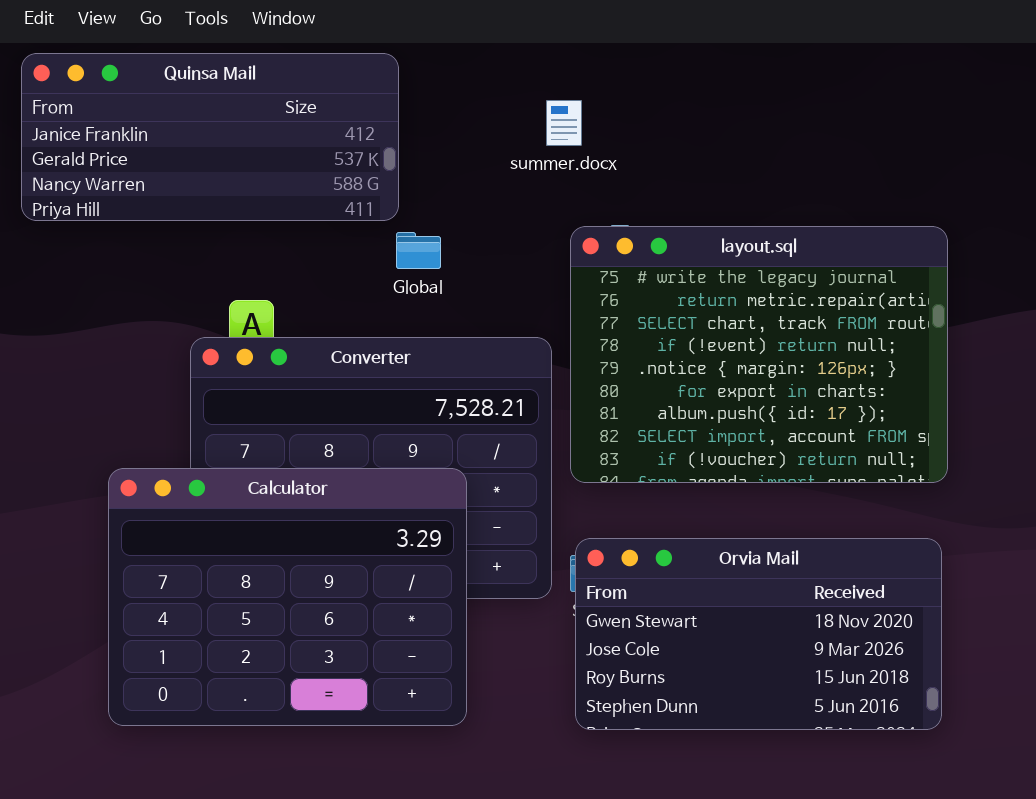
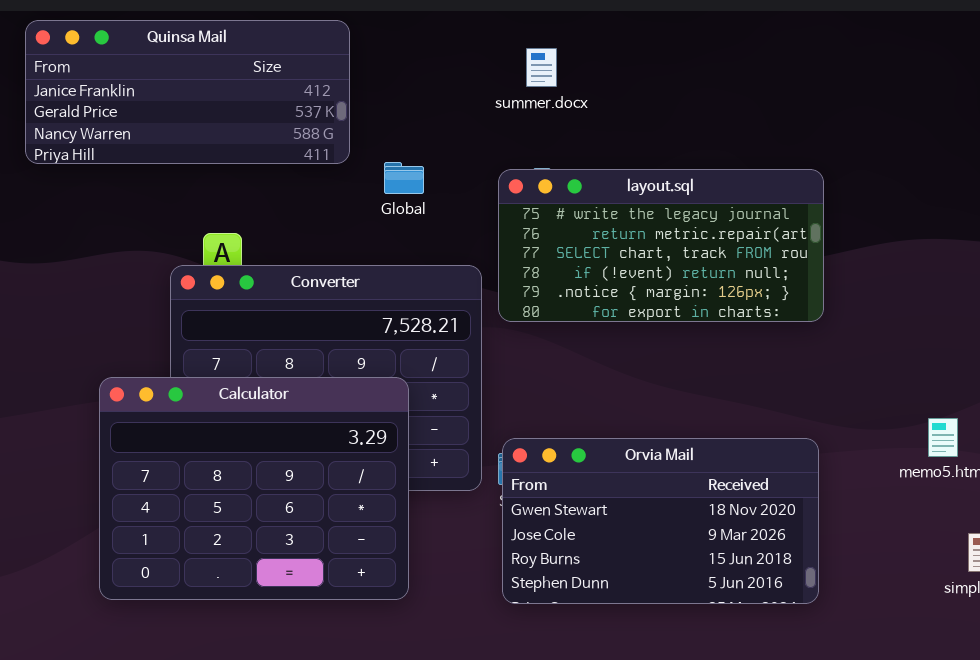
summer.docx: [546,100,582,146] -> [526,48,557,87], moved
layout.sql: [570,226,948,483] -> [498,169,824,322], resized
Global: [396,232,441,269] -> [384,162,424,194], moved

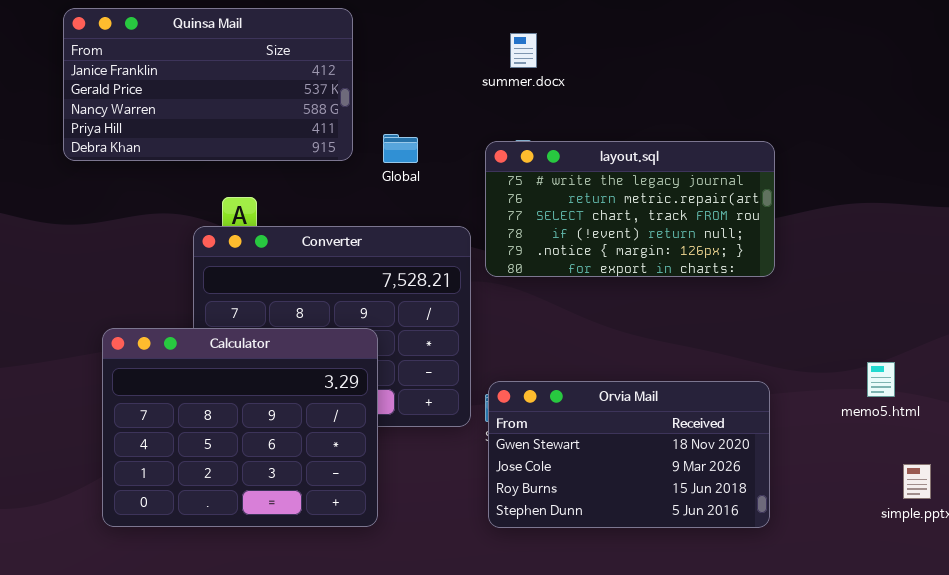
Quinsa Mail: [25,20,350,164] -> [63,8,353,161], resized
Calculator: [99,377,409,600] -> [102,328,378,527], moved

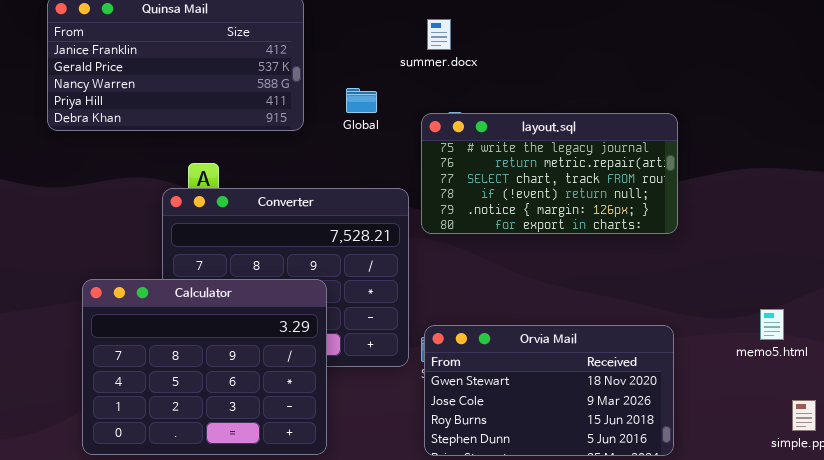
summer.docx: [510,33,537,68] -> [427,19,451,50], moved
Global: [383,134,418,163] -> [346,88,377,113], moved

